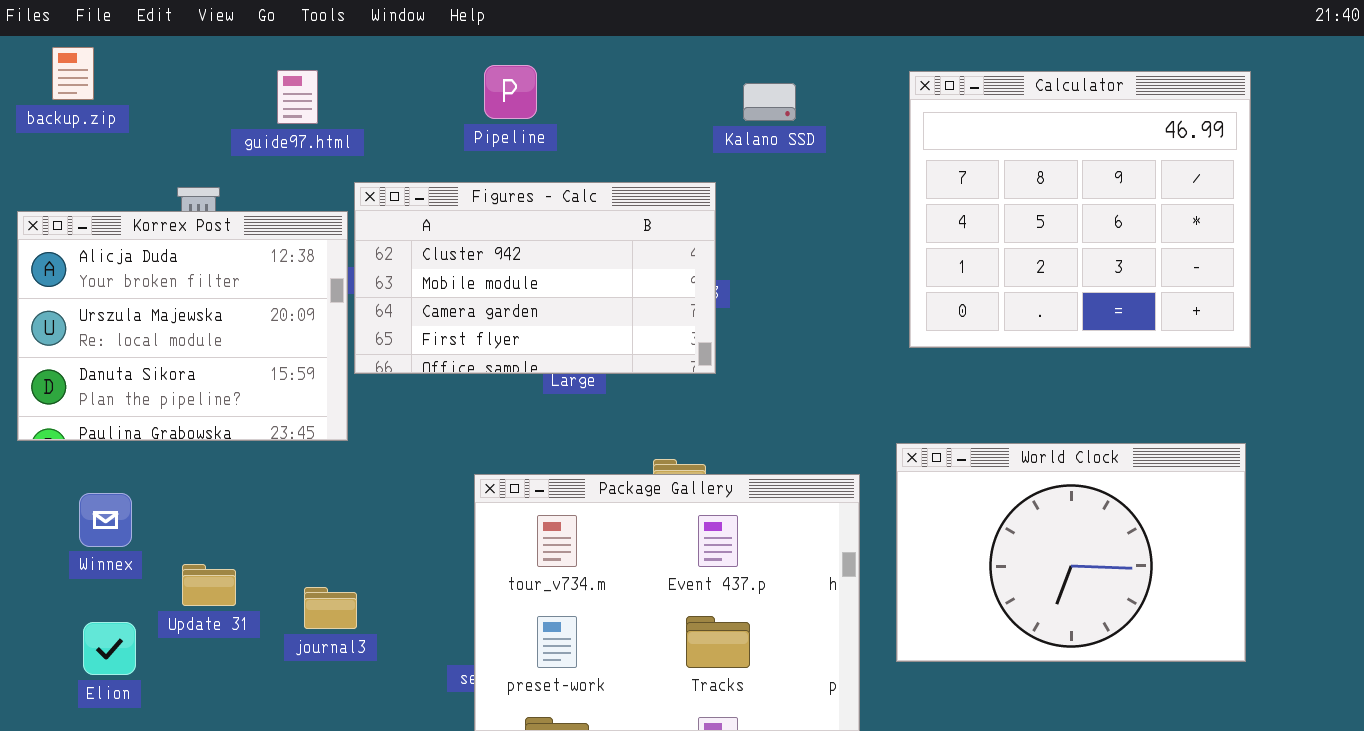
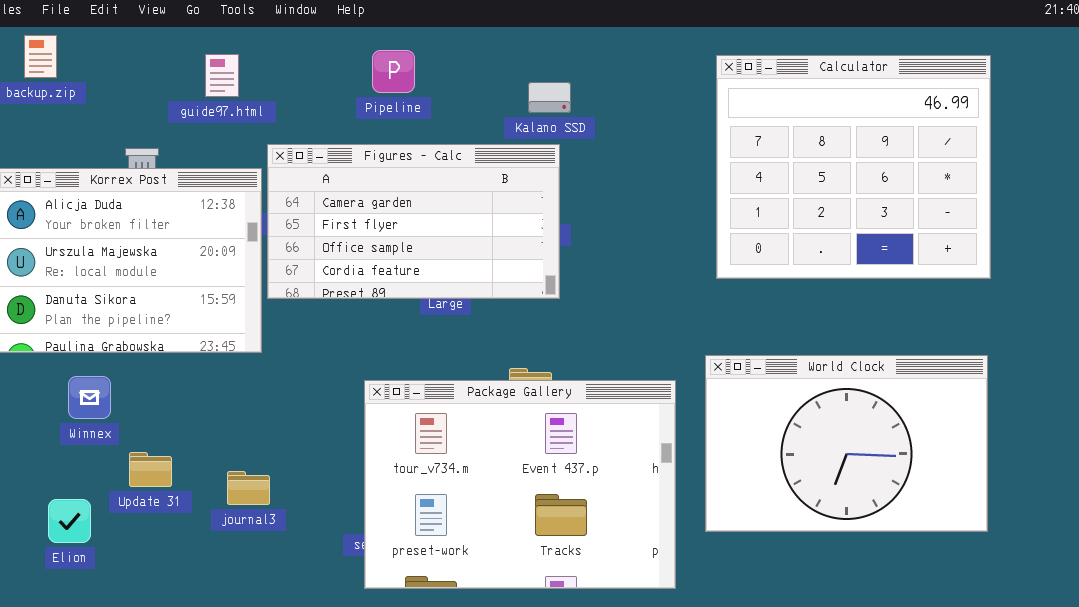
Kalano SSD: [743,83,796,121] -> [528,82,571,113], moved
Figures - Calc: [354,182,716,374] -> [267,144,560,299], scrolled down 2 rows
Winnex: [79,493,132,547] -> [68,376,111,419], moved

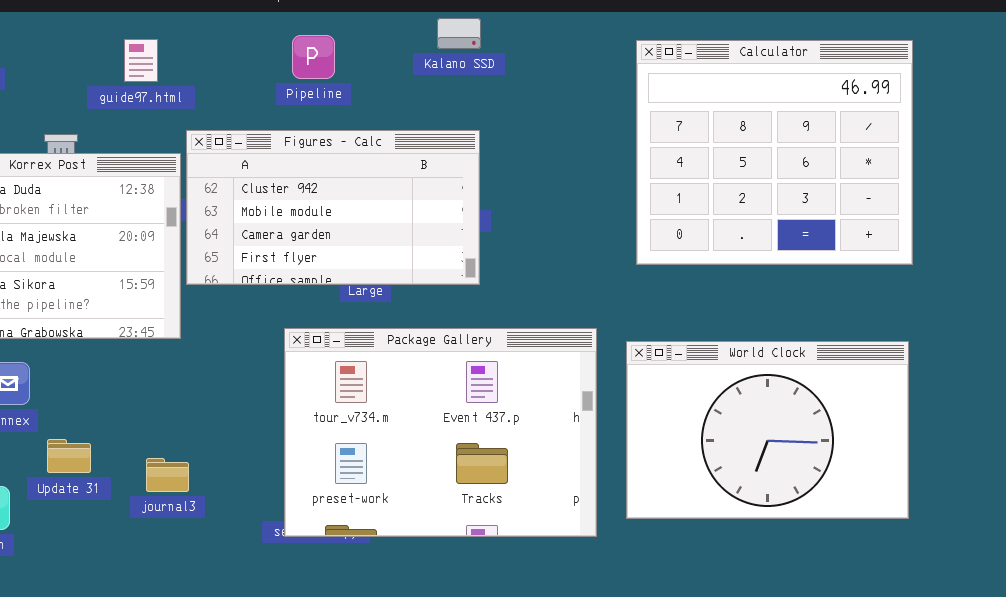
Kalano SSD: [528,82,571,113] -> [437,18,481,49], moved
Figures - Calc: [267,144,560,299] -> [186,130,480,285], scrolled up 2 rows
Package Gallery: [364,380,676,589] -> [284,328,597,537], moved

